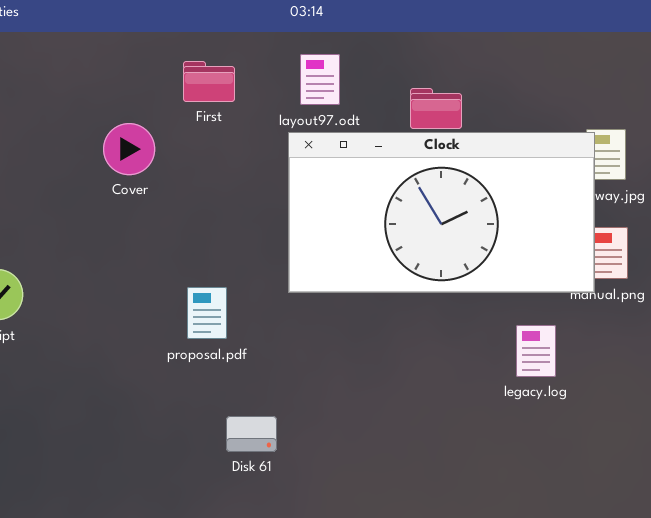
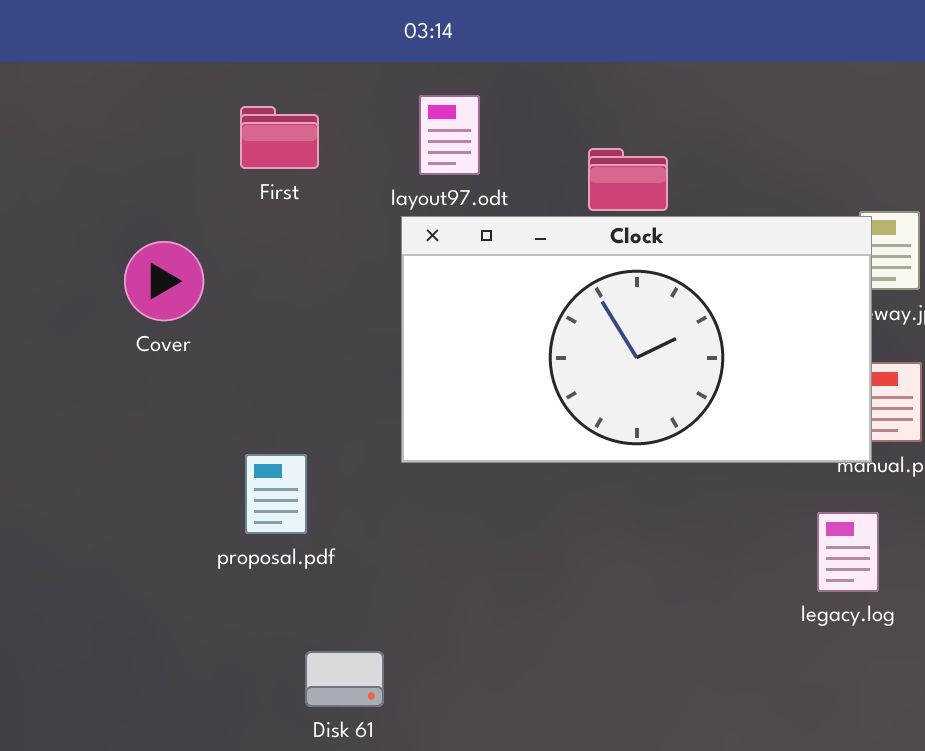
Cover: [103,123,155,175] -> [124,241,204,321], moved
legacy.log: [516,325,556,377] -> [817,512,879,592], moved

